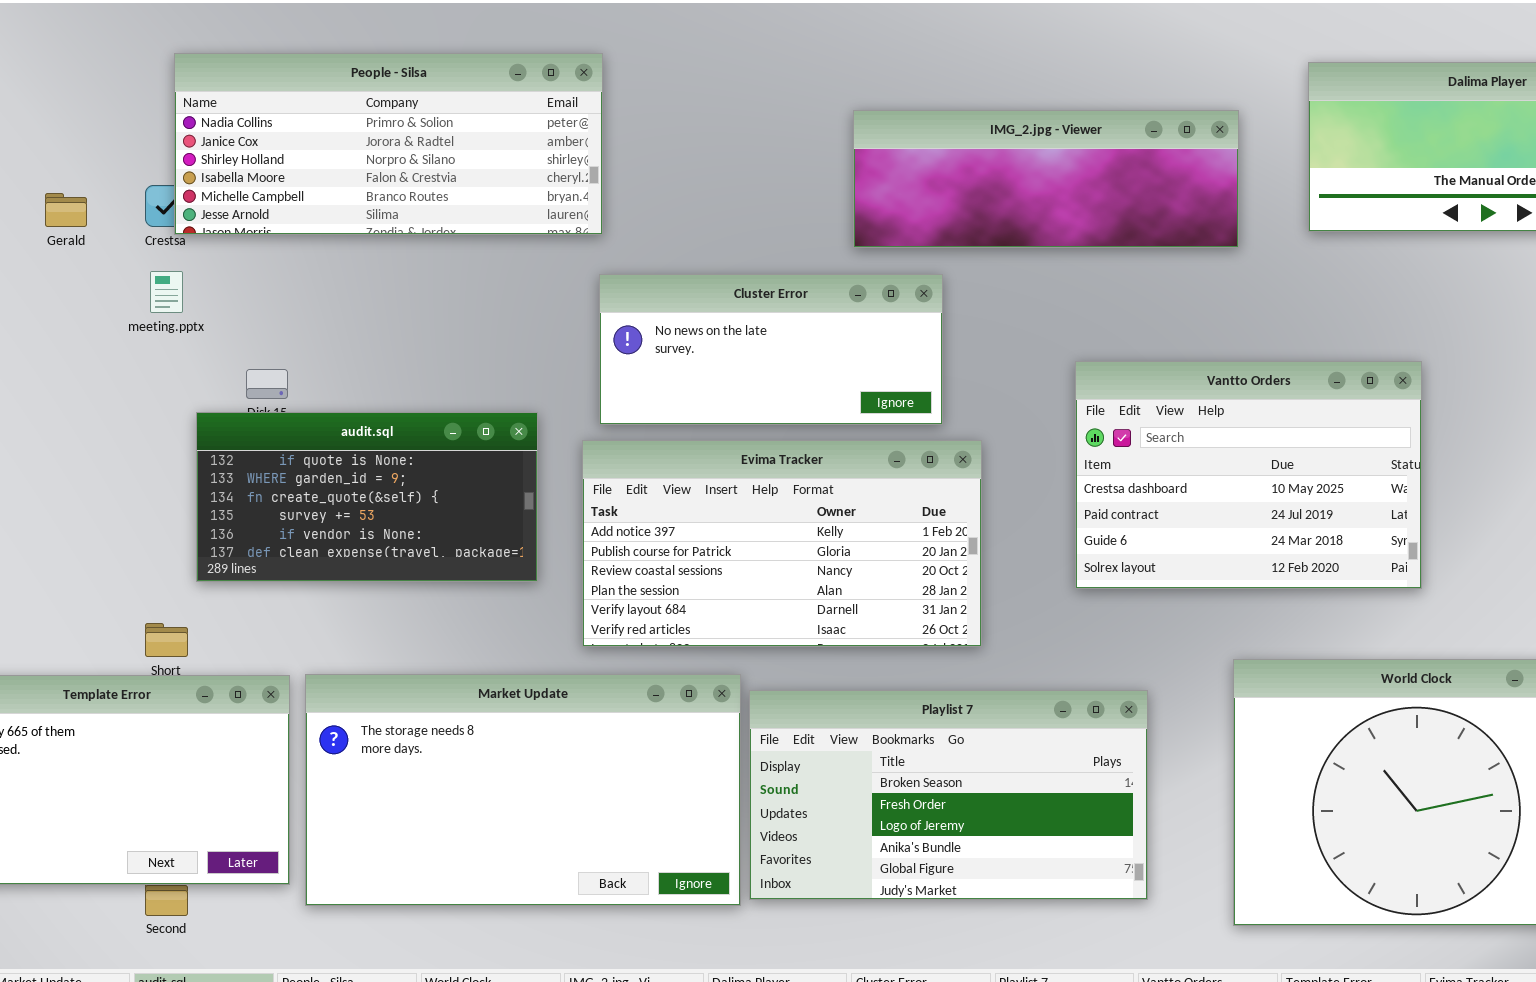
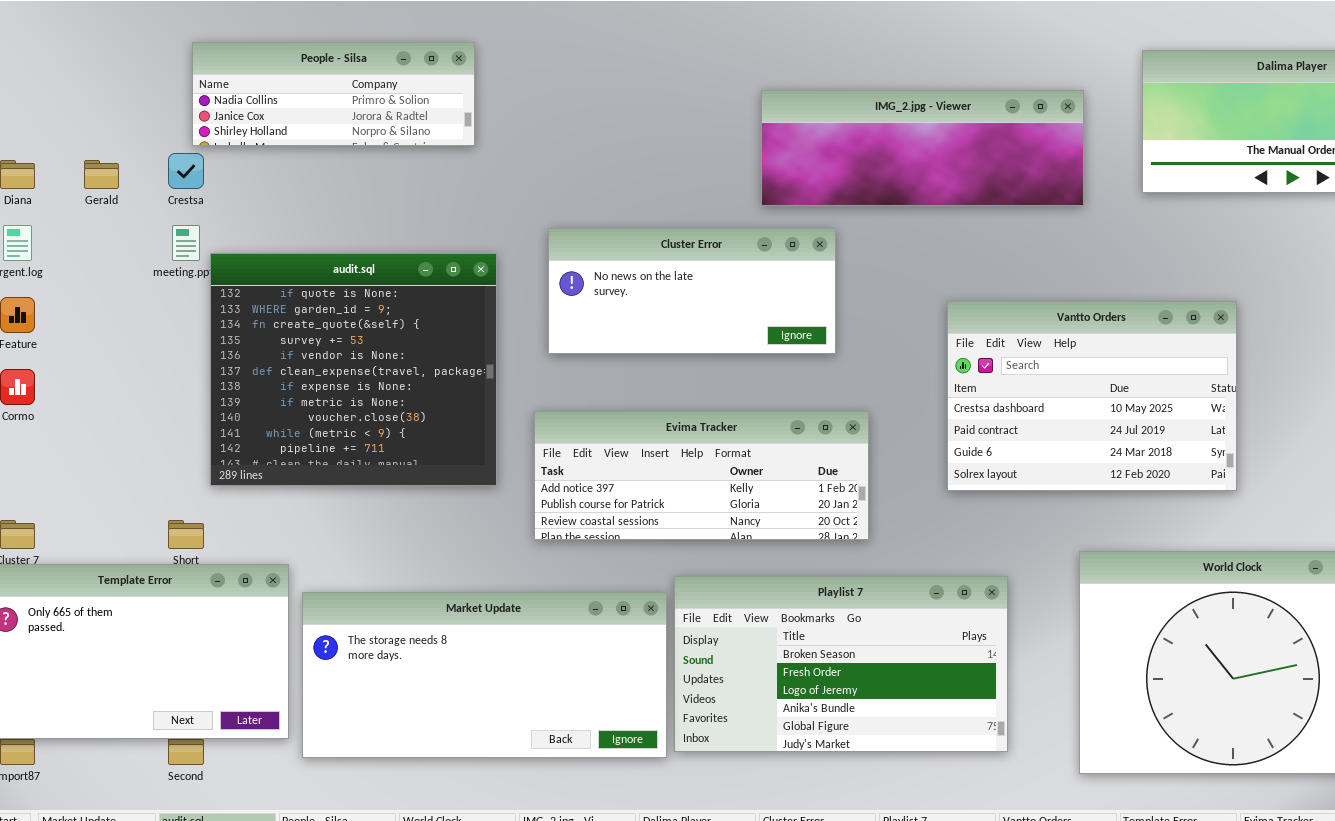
People - Silsa: [174,53,603,235] -> [192,42,475,146], resized
audit.sql: [196,412,538,582] -> [210,253,497,486], resized
Evima Tracker: [582,440,982,647] -> [534,411,869,540], resized
Market Update: [305,674,741,906] -> [302,592,667,758], resized

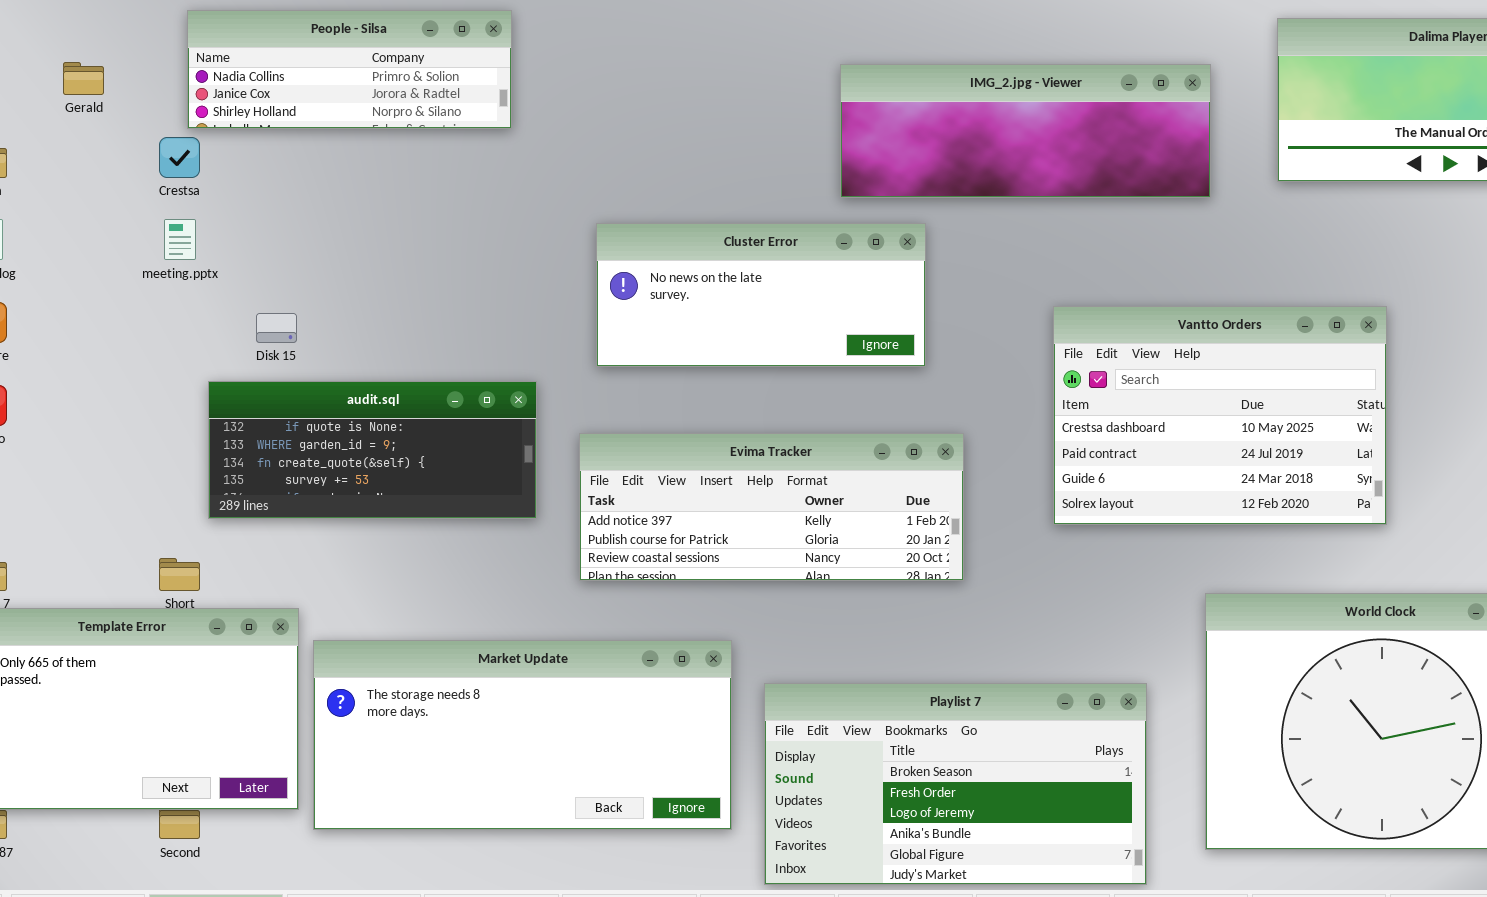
Gerald: [84,160,119,189] -> [63,62,104,95], moved
audit.sql: [210,253,497,486] -> [208,381,537,519], resized
Playlist 7: [674,576,1008,752] -> [764,683,1147,885], moved

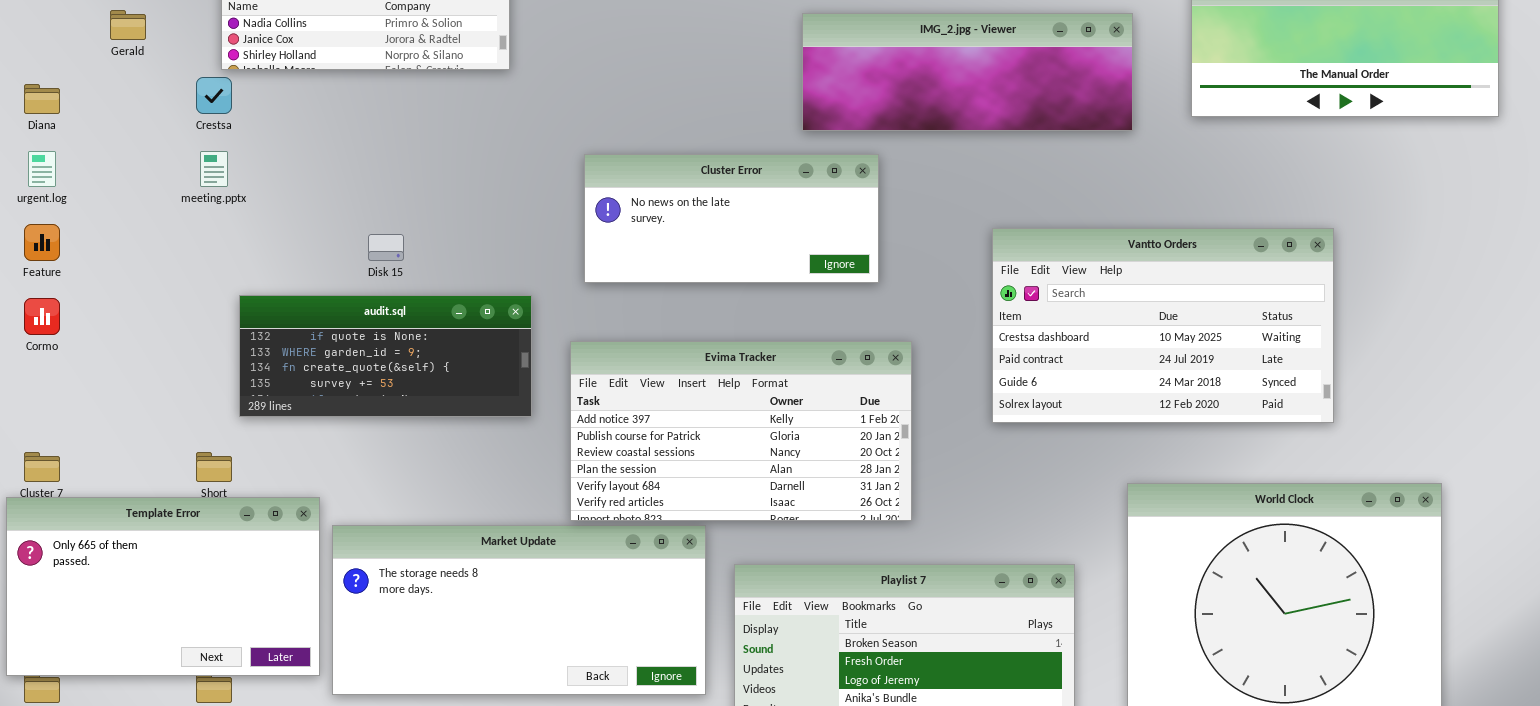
Vantto Orders: [1053,306,1387,525] -> [992,228,1334,423], resized
Disk 15: [256,313,297,343] -> [368,234,404,261], moved
Evima Tracker: [579,433,964,581] -> [570,341,912,521], resized

